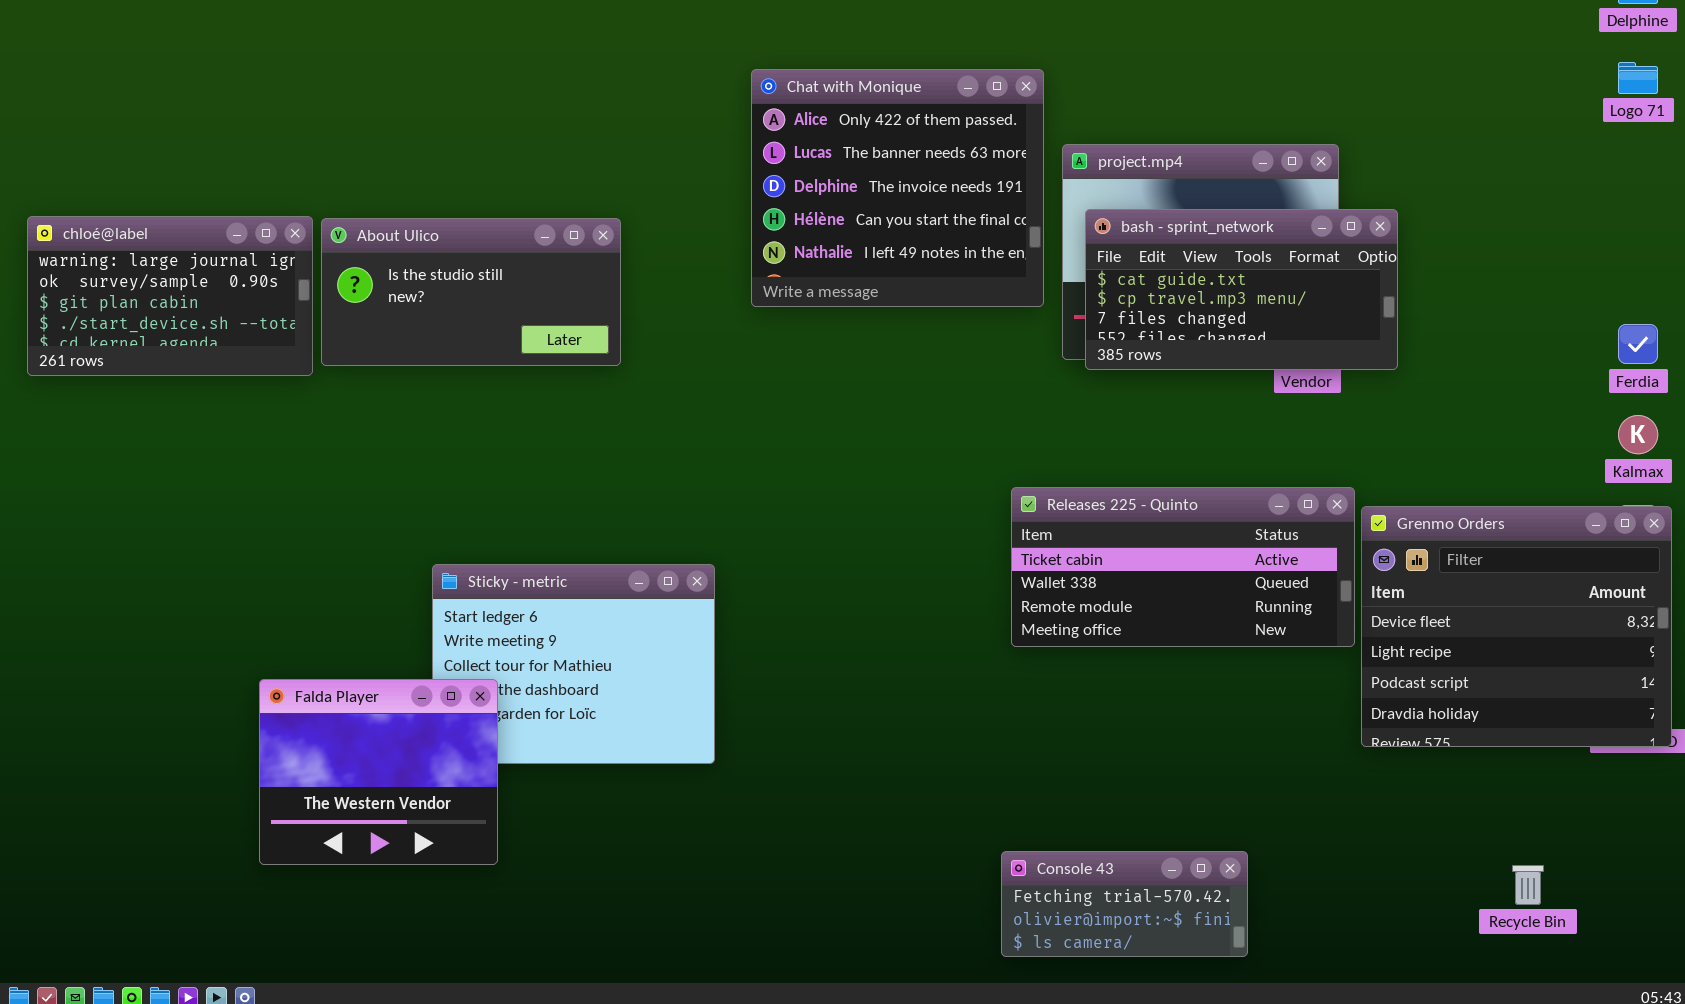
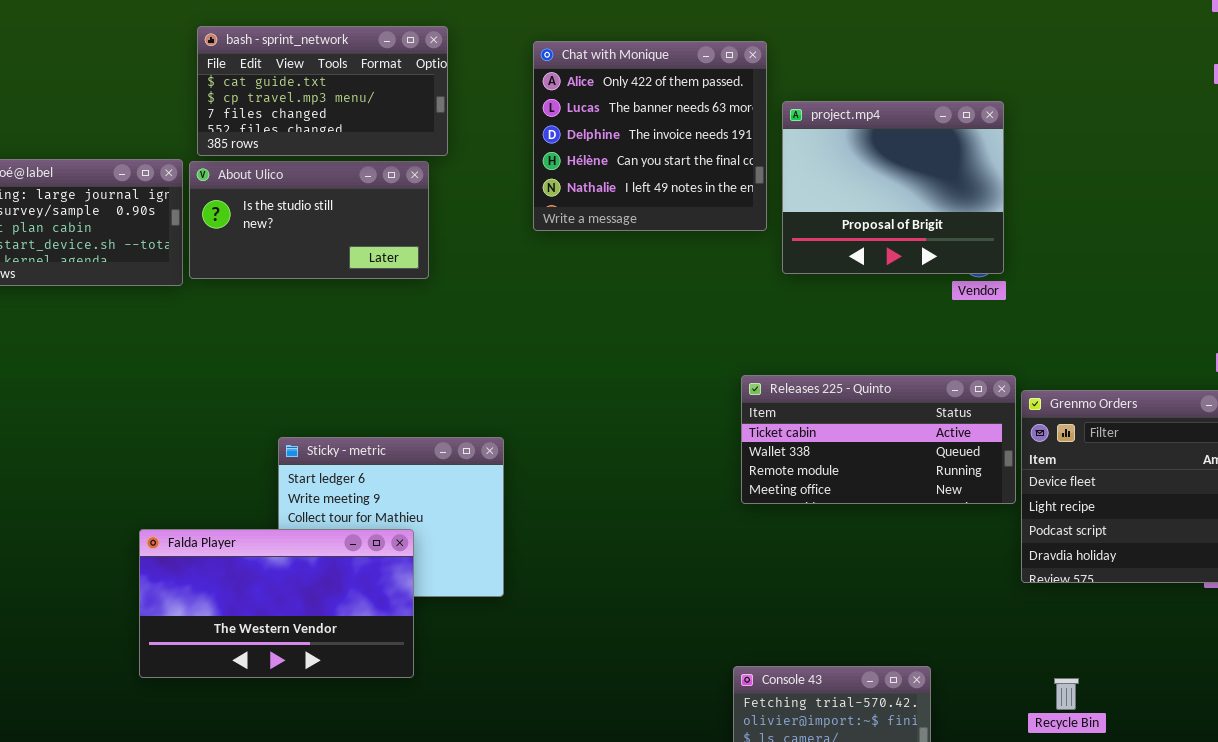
bash - sprint_network: [1085,209,1398,370] -> [197,26,448,156], moved
Falda Player: [259,679,498,865] -> [139,529,414,678], resized
Recycle Bin: [1512,865,1544,905] -> [1054,678,1079,710], moved

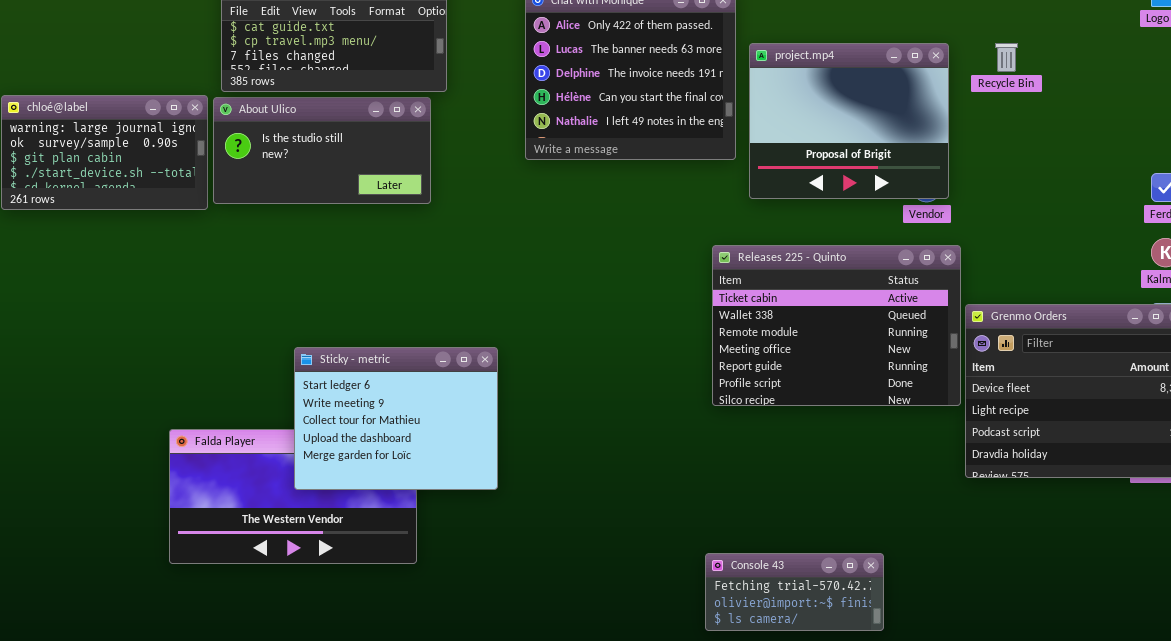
Releases 225 - Quinto: [741,375,1016,504] -> [712,245,961,406], resized
Sticky - metric: [278,437,504,597] -> [294,347,498,490], raised
Recycle Bin: [1054,678,1079,710] -> [995,43,1018,72], moved

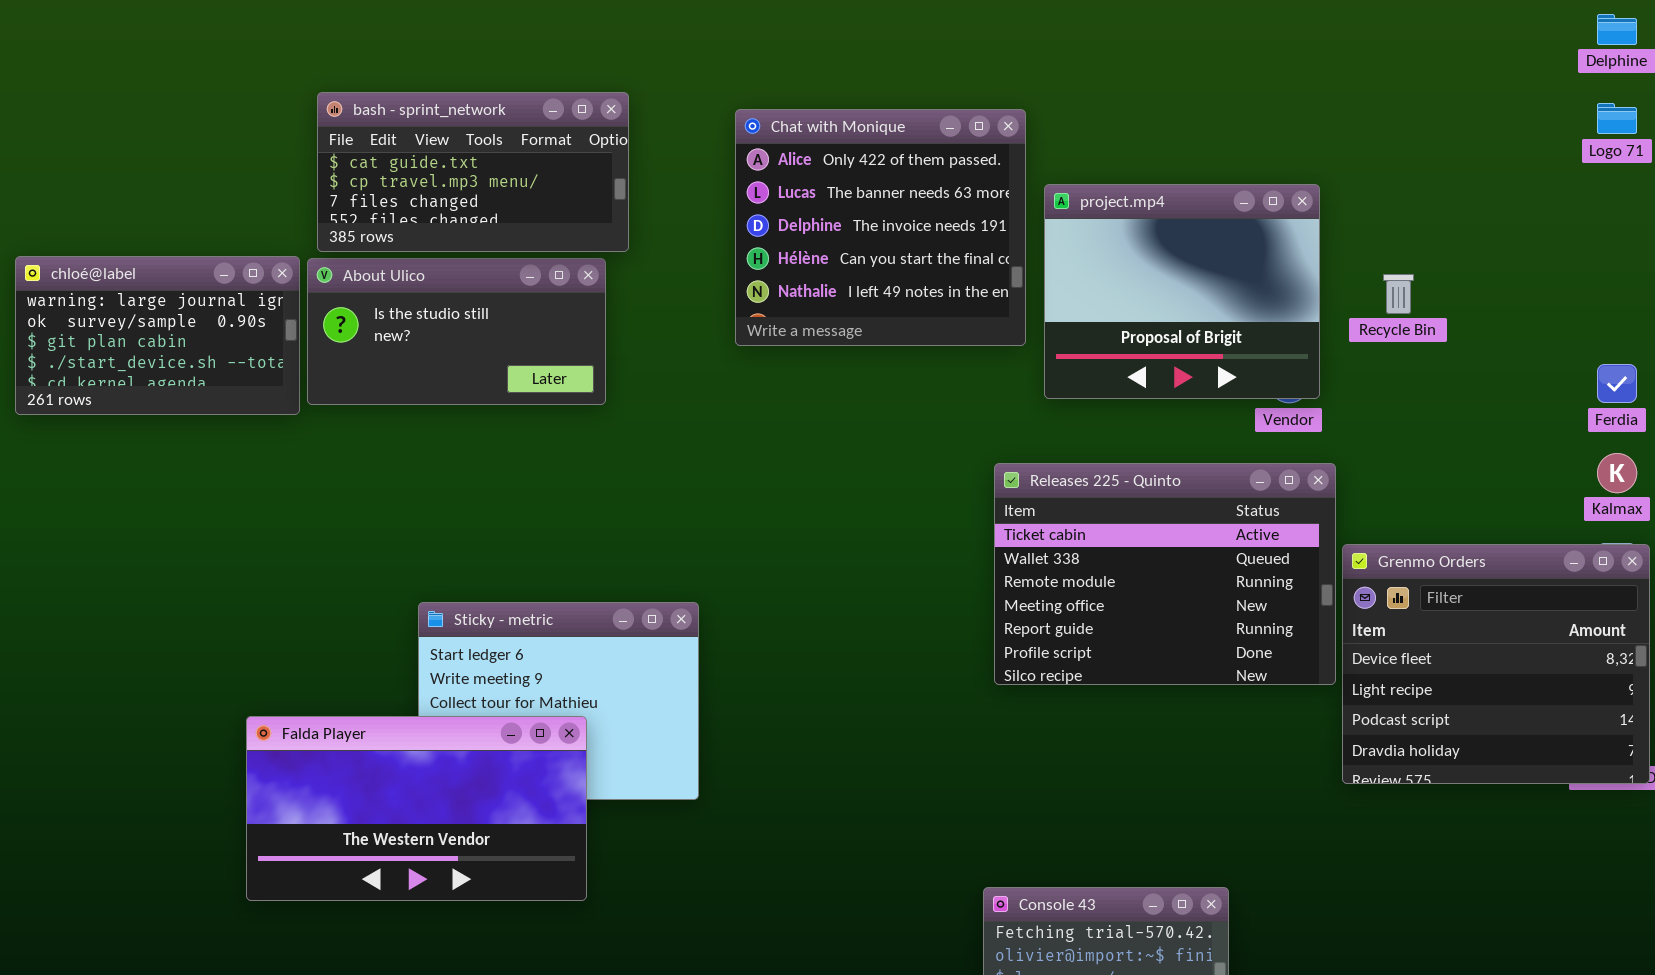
Recycle Bin: [995,43,1018,72] -> [1383,274,1414,314], moved
Falda Player: [169,429,417,564] -> [246,716,587,901], raised

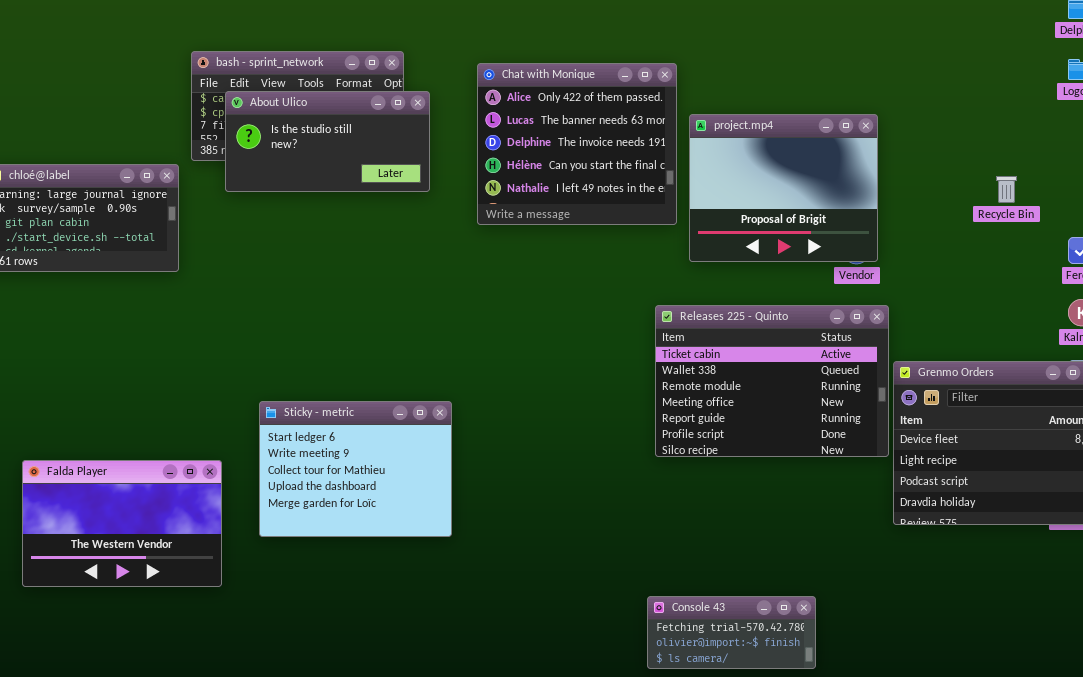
About Ulico: [307,258,606,405] -> [225,91,430,192], moved
Recycle Bin: [1383,274,1414,314] -> [996,176,1017,203], moved
Falda Player: [246,716,587,901] -> [22,460,222,587], moved, resized

